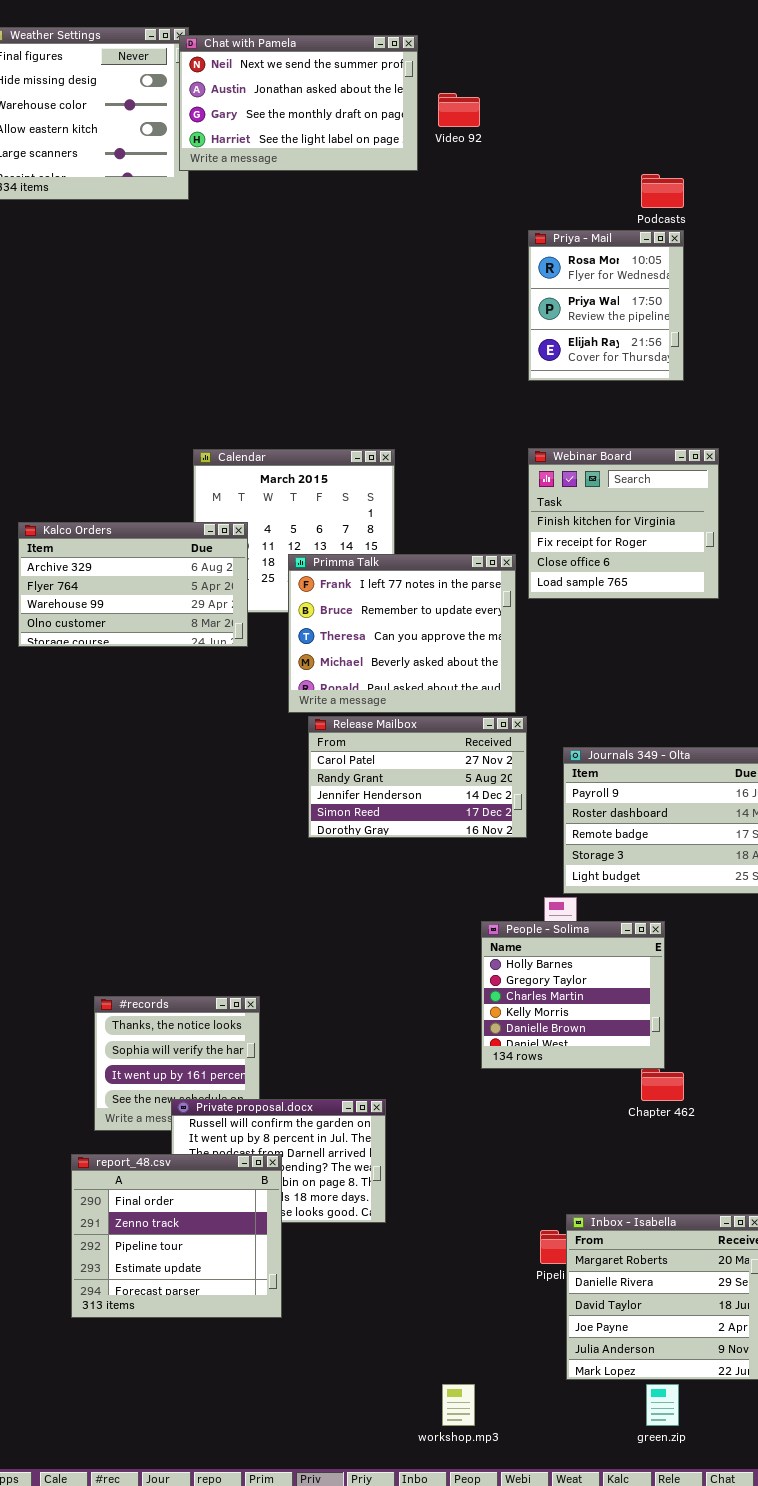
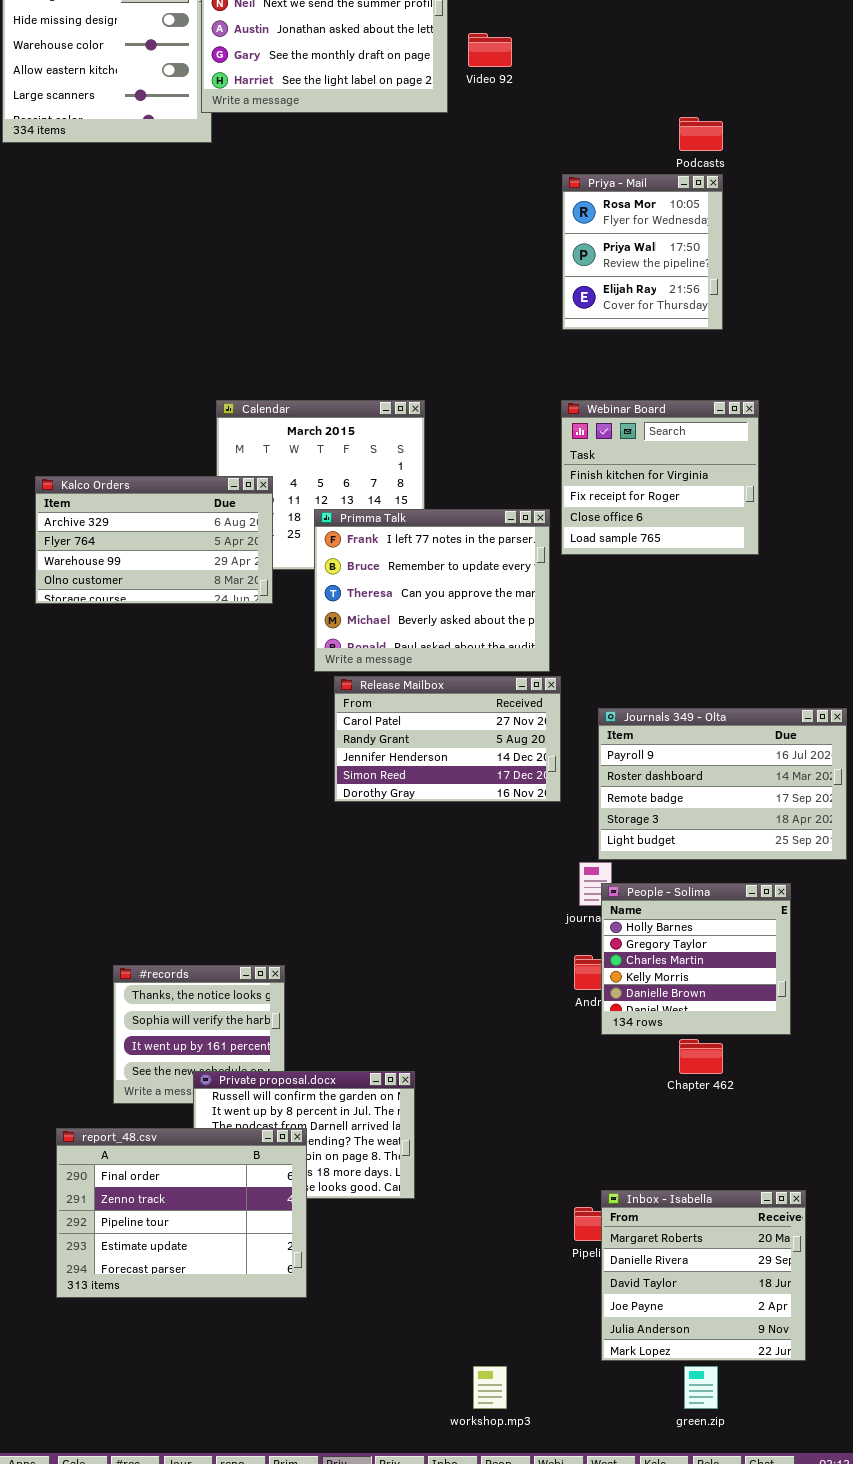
People - Solima: [481,921,665,1069] -> [601,883,791,1035], moved
report_48.csv: [71,1154,282,1318] -> [56,1128,307,1298], resized

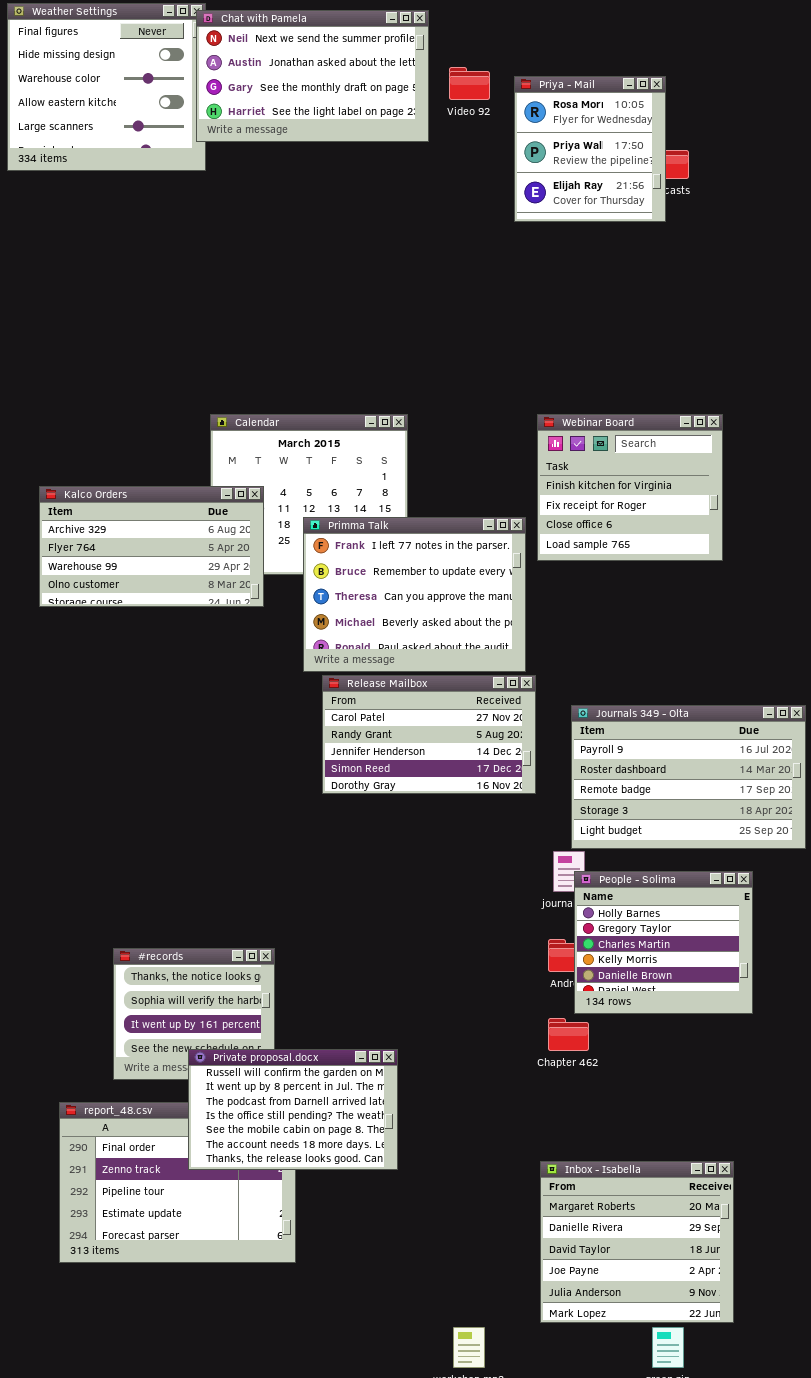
Priya - Mail: [562,174,723,330] -> [514,76,666,222], moved
Chapter 462: [679,1039,723,1074] -> [548,1018,589,1051], moved
Private proposal.docx: [193,1071,415,1199] -> [188,1049,398,1170], raised
Inbox - Isabella: [601,1190,806,1361] -> [540,1161,734,1323], moved

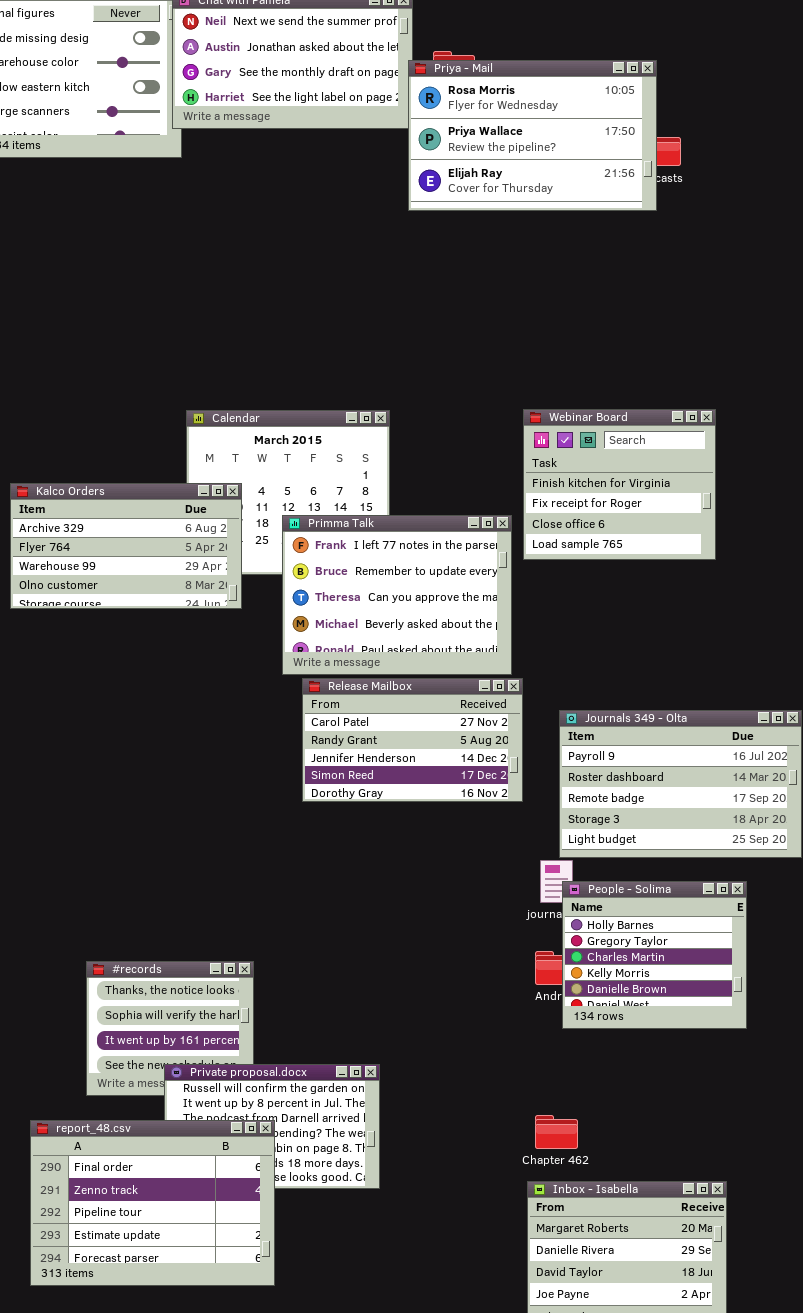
Priya - Mail: [514,76,666,222] -> [408,60,657,211], resized
Chapter 462: [548,1018,589,1051] -> [535,1115,578,1149], moved
report_48.csv: [59,1102,296,1263] -> [30,1120,275,1286], raised

